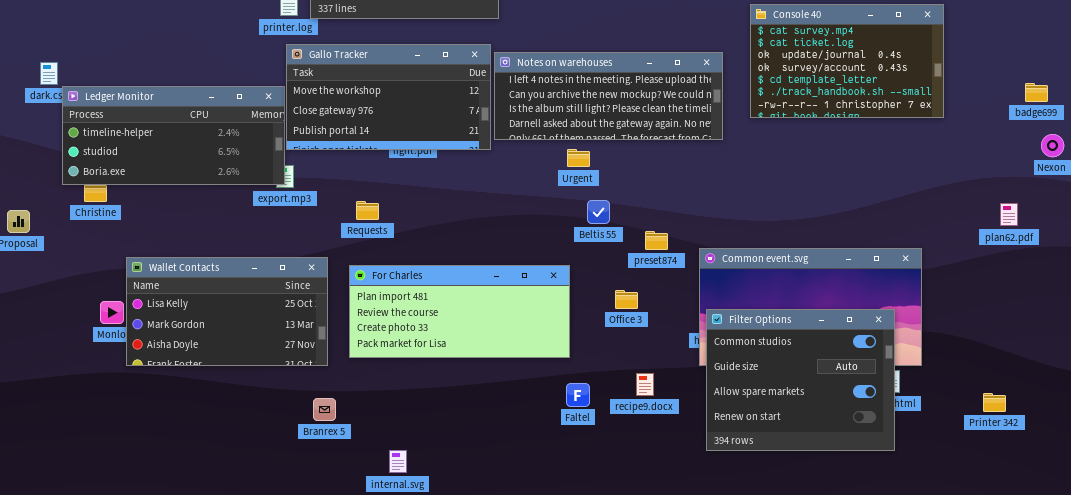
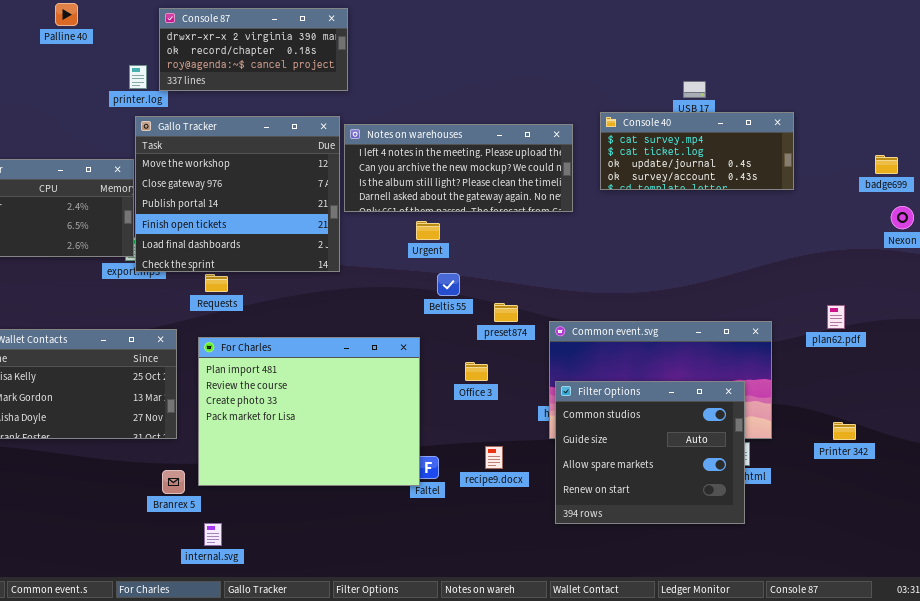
Console 40: [750,4,944,118] -> [600,112,794,190], resized
Gallo Tracker: [286,44,491,150] -> [135,116,340,272], resized
plan62.pdf: [1000,203,1018,226] -> [827,305,845,329], moved
For Charles: [349,265,570,358] -> [198,337,420,486], resized
Printer 342: [983,393,1006,412] -> [833,422,856,440], moved
internal.svg: [389,450,407,473] -> [204,523,222,546], moved

